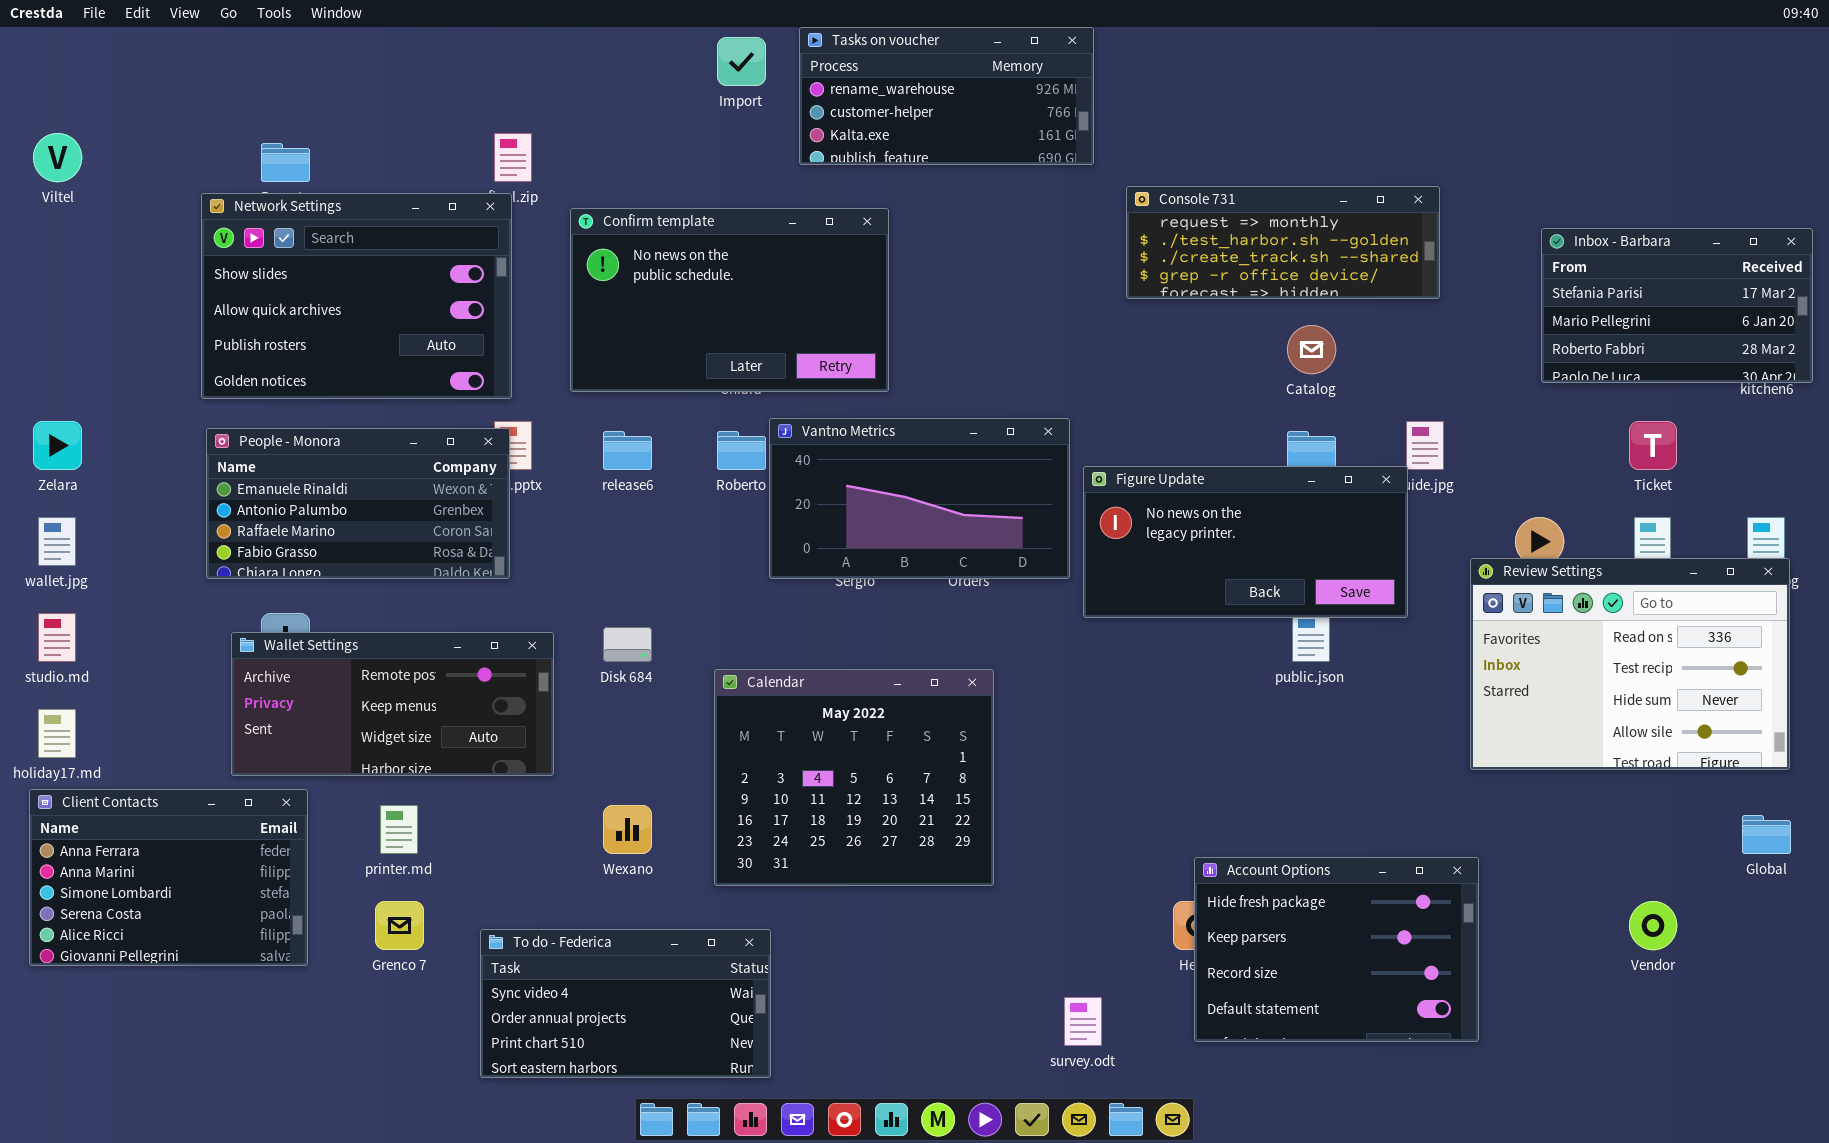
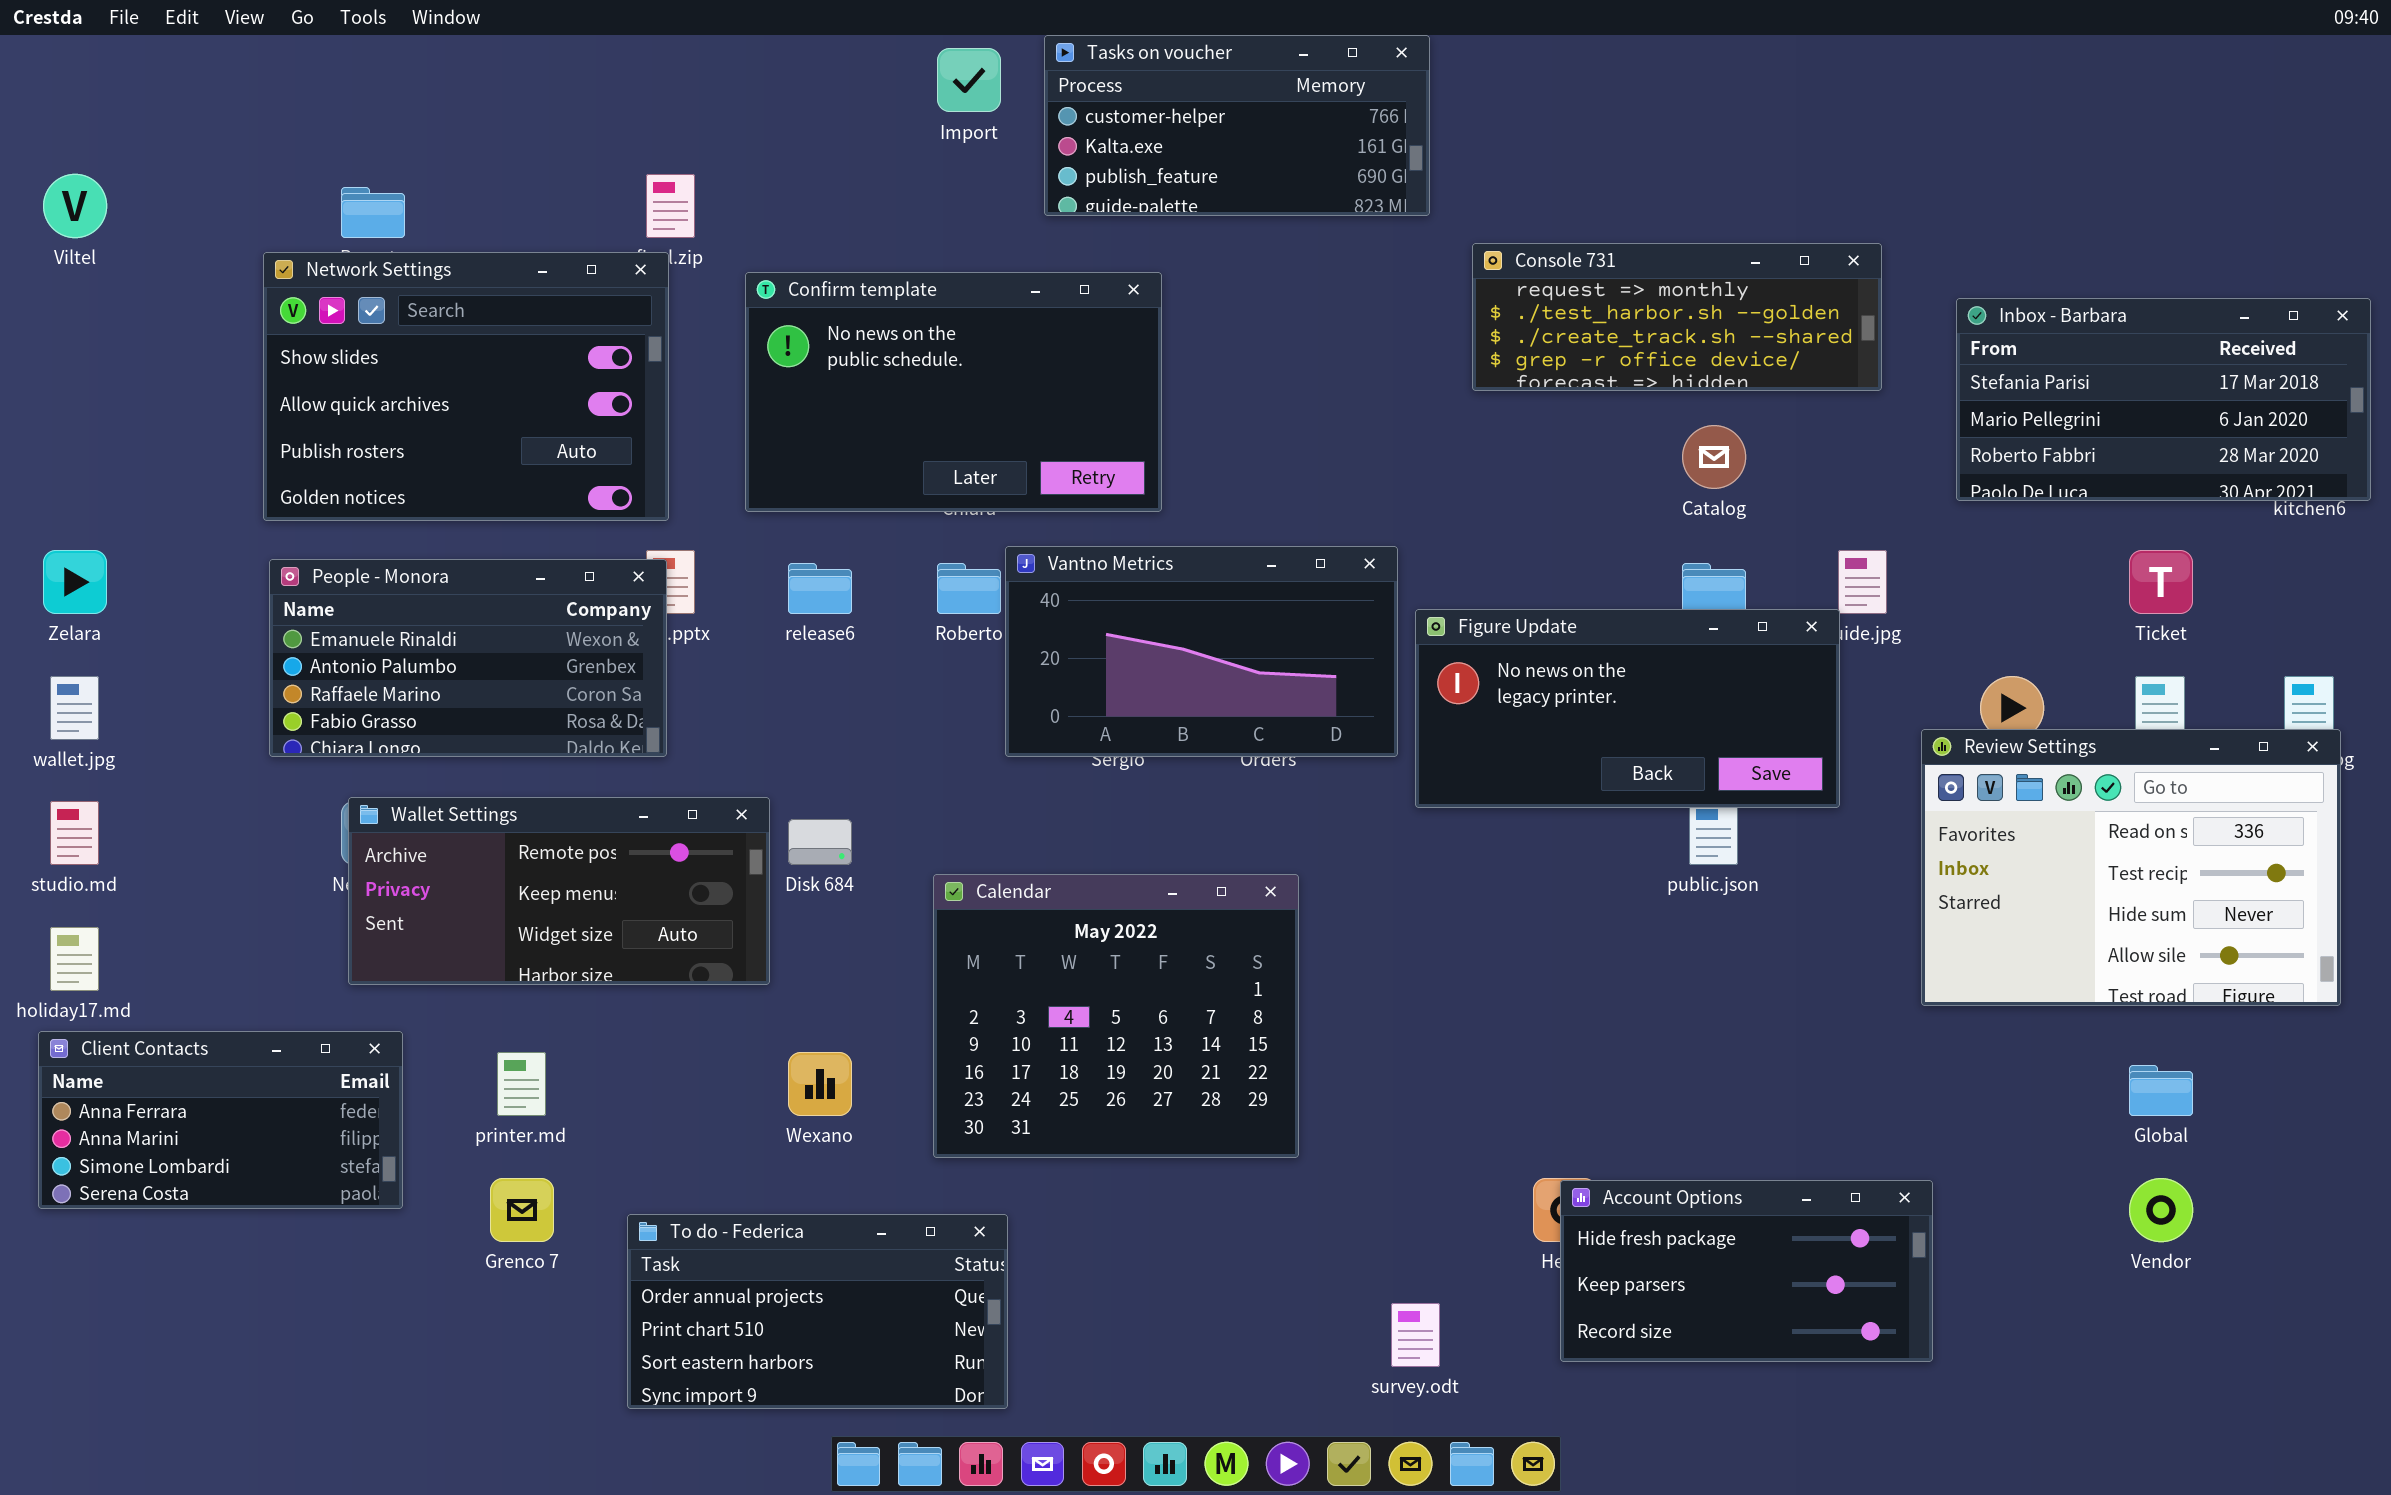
Tasks on voucher: [799,27,1094,165] -> [1044,35,1430,216], scrolled down 1 row
Inbox - Barbara: [1541,228,1813,383] -> [1956,298,2371,501], resized
Wallet Settings: [231,632,554,776] -> [348,797,770,985], moved
Client Contacts: [29,789,308,966] -> [38,1031,403,1209], resized
Global: [1742,815,1791,854] -> [2129,1065,2193,1116], moved
Account Options: [1194,857,1479,1042] -> [1560,1180,1933,1362], resized
To do - Federica: [480,929,771,1078] -> [627,1214,1008,1409], scrolled down 1 row

